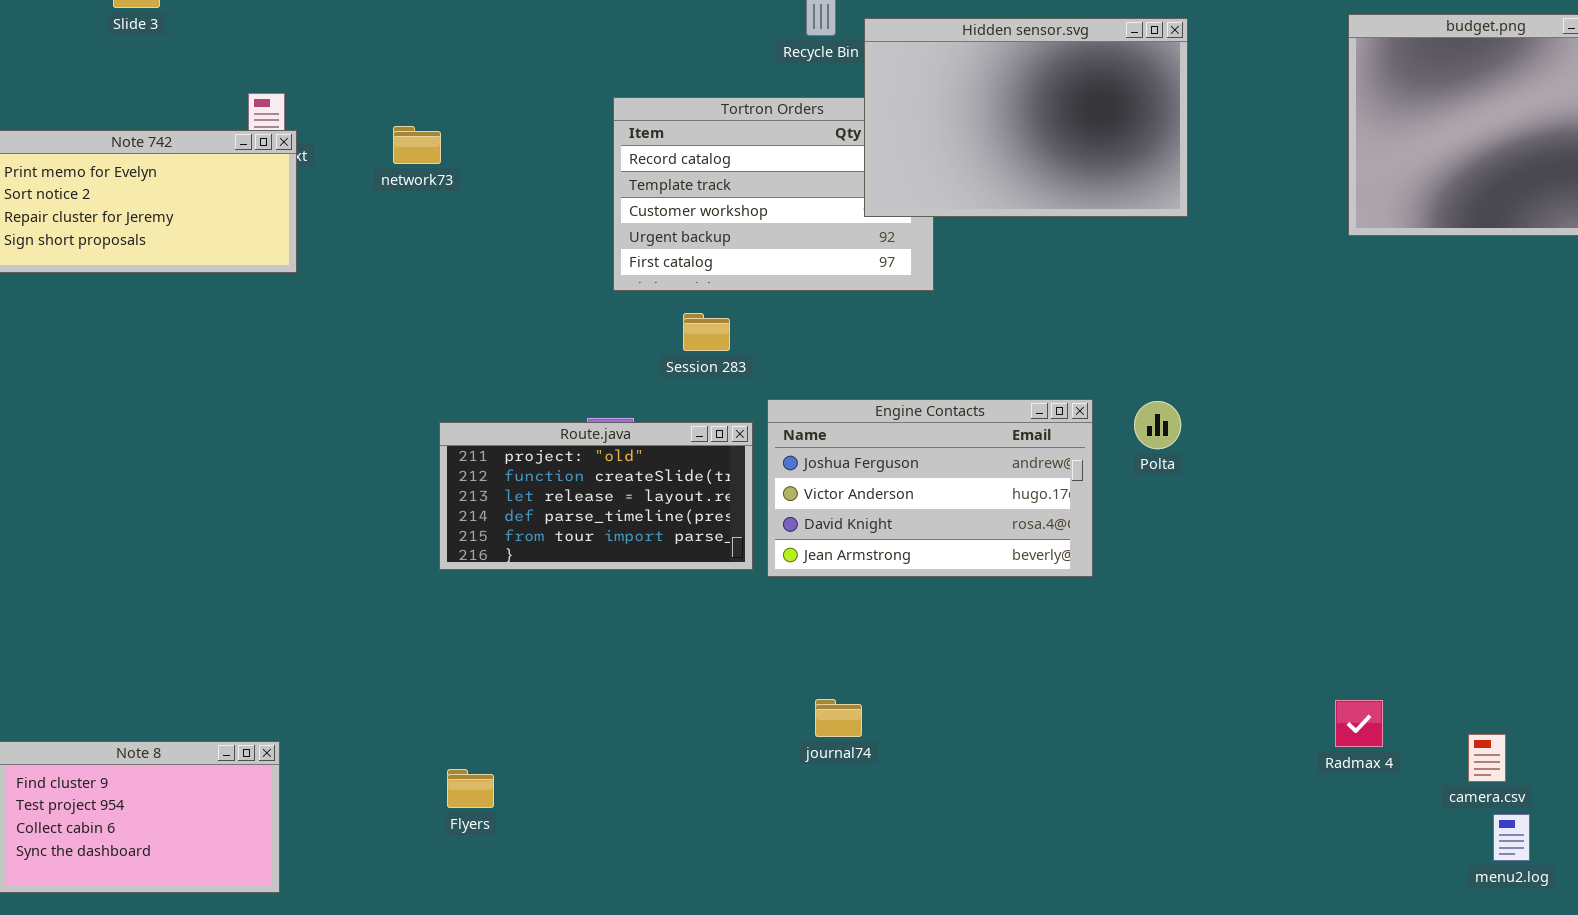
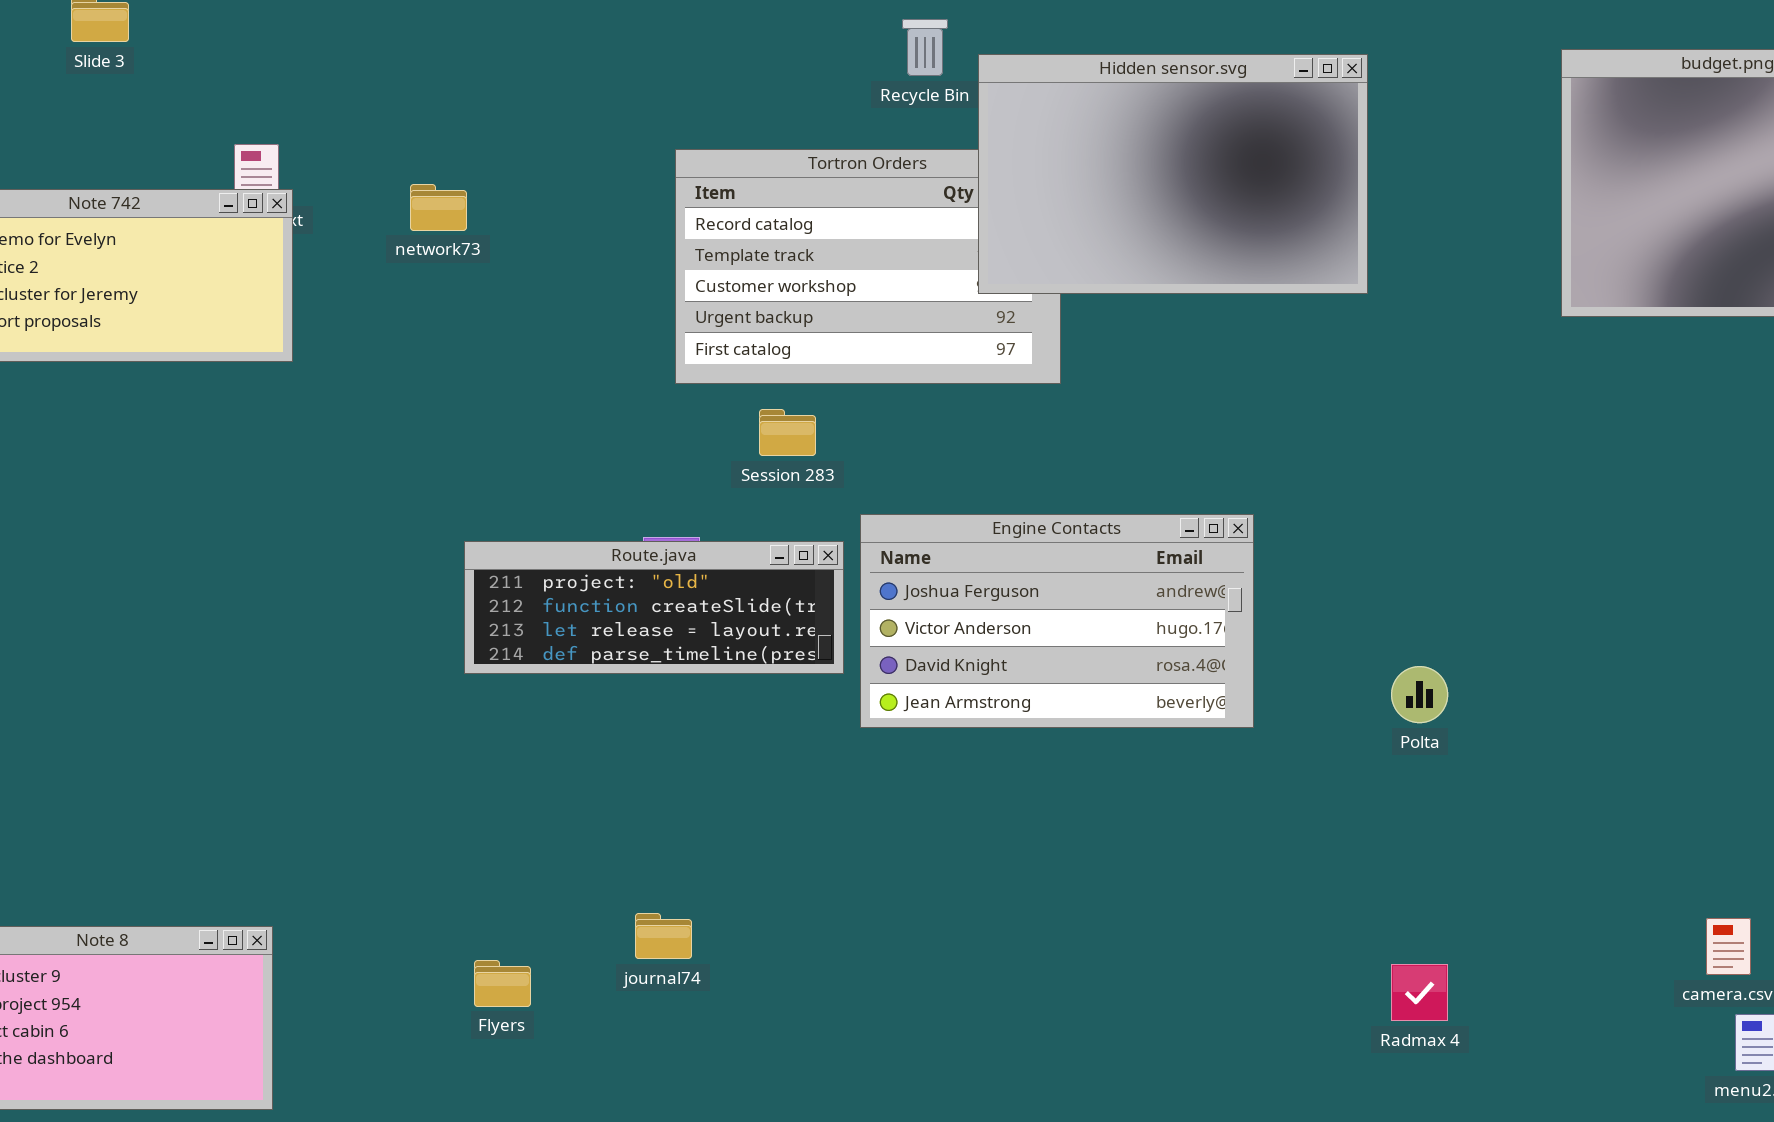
Polta: [1134,401,1181,449] -> [1391,666,1448,723], moved
Route.java: [439,422,753,570] -> [464,541,844,674], resized
journal74: [815,699,862,737] -> [635,913,692,959], moved
Radmax 4: [1335,700,1383,747] -> [1391,964,1448,1021], moved

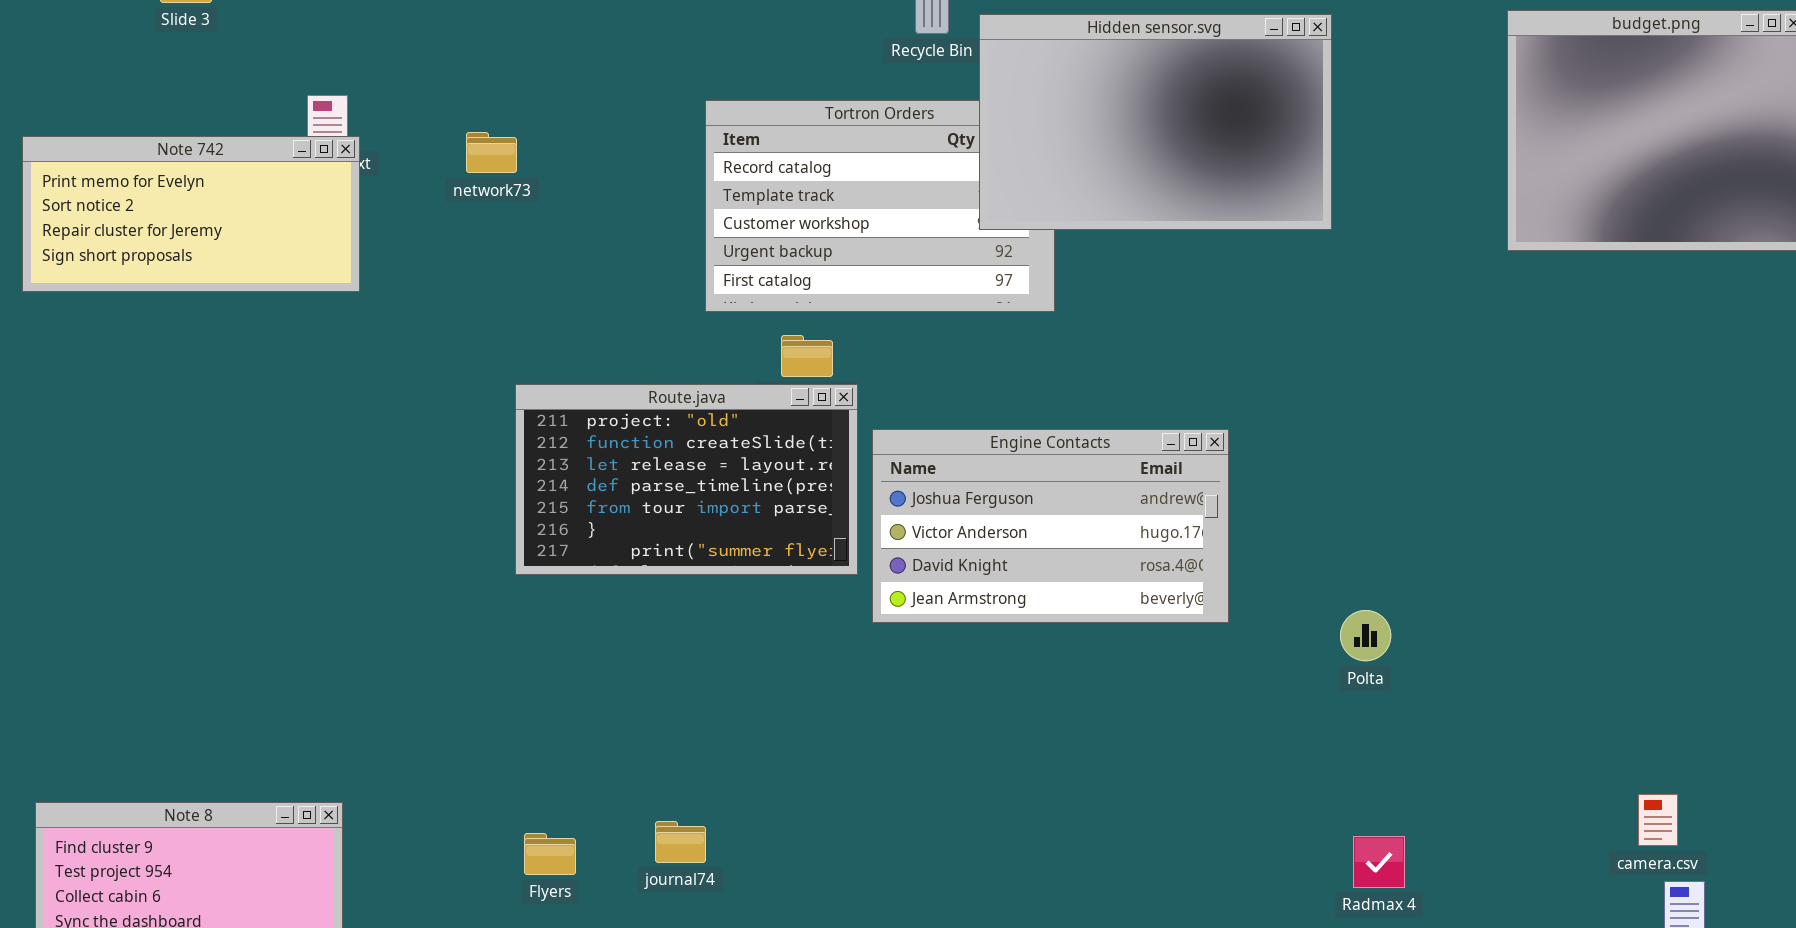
Route.java: [464,541,844,674] -> [515,384,858,575], resized
Polta: [1391,666,1448,723] -> [1340,610,1391,661], moved
journal74: [635,913,692,959] -> [655,821,706,863], moved

